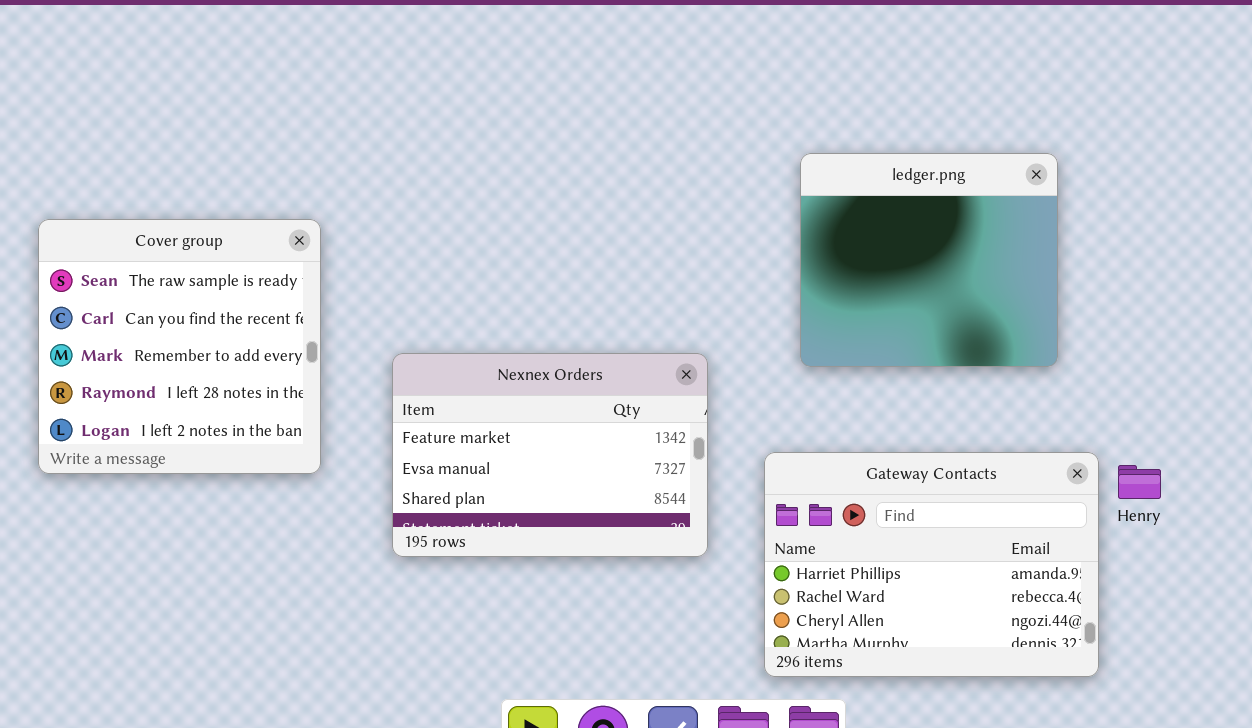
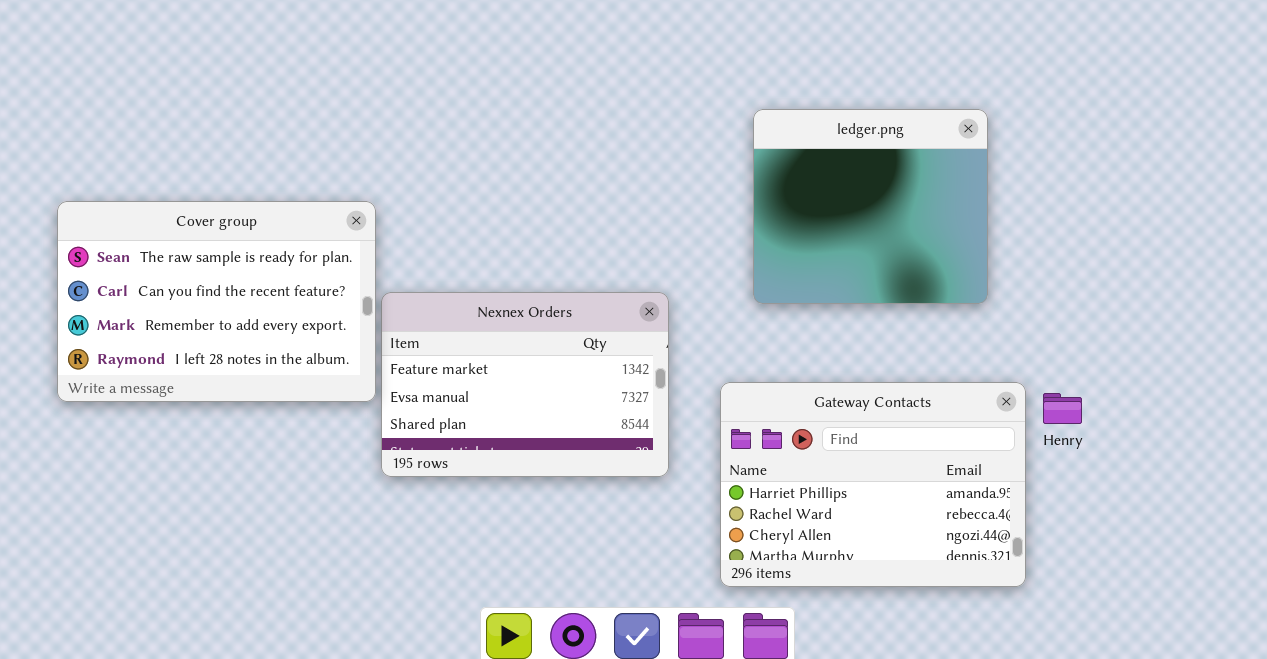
Cover group: [38,219,321,474] -> [57,201,376,402], resized

